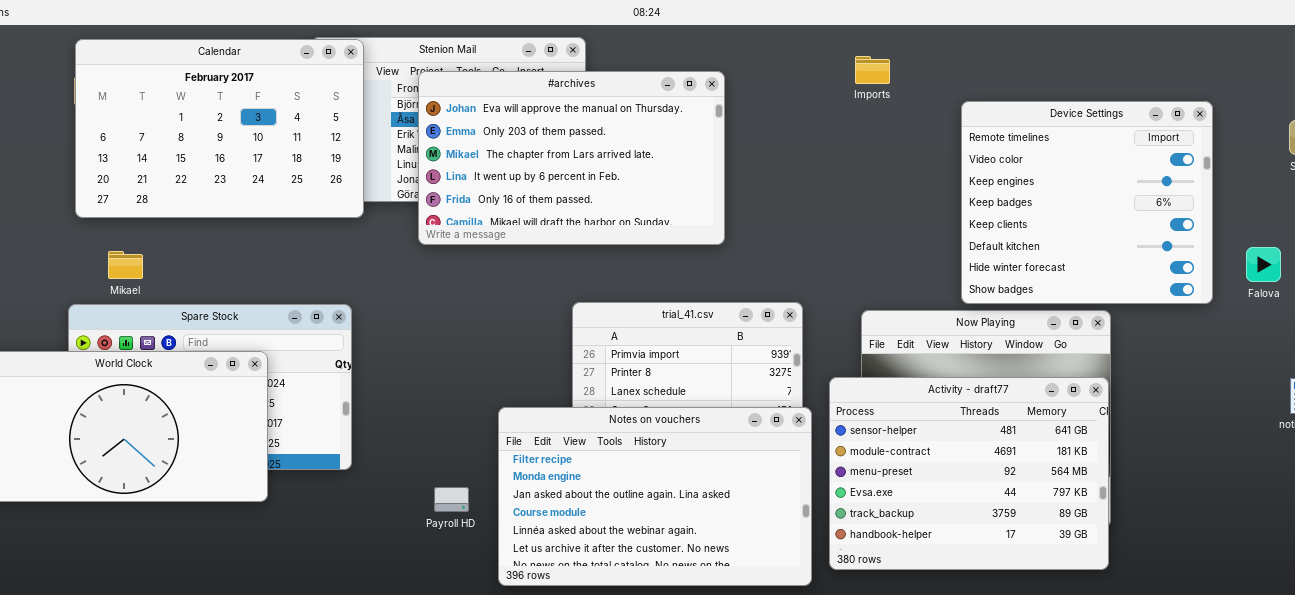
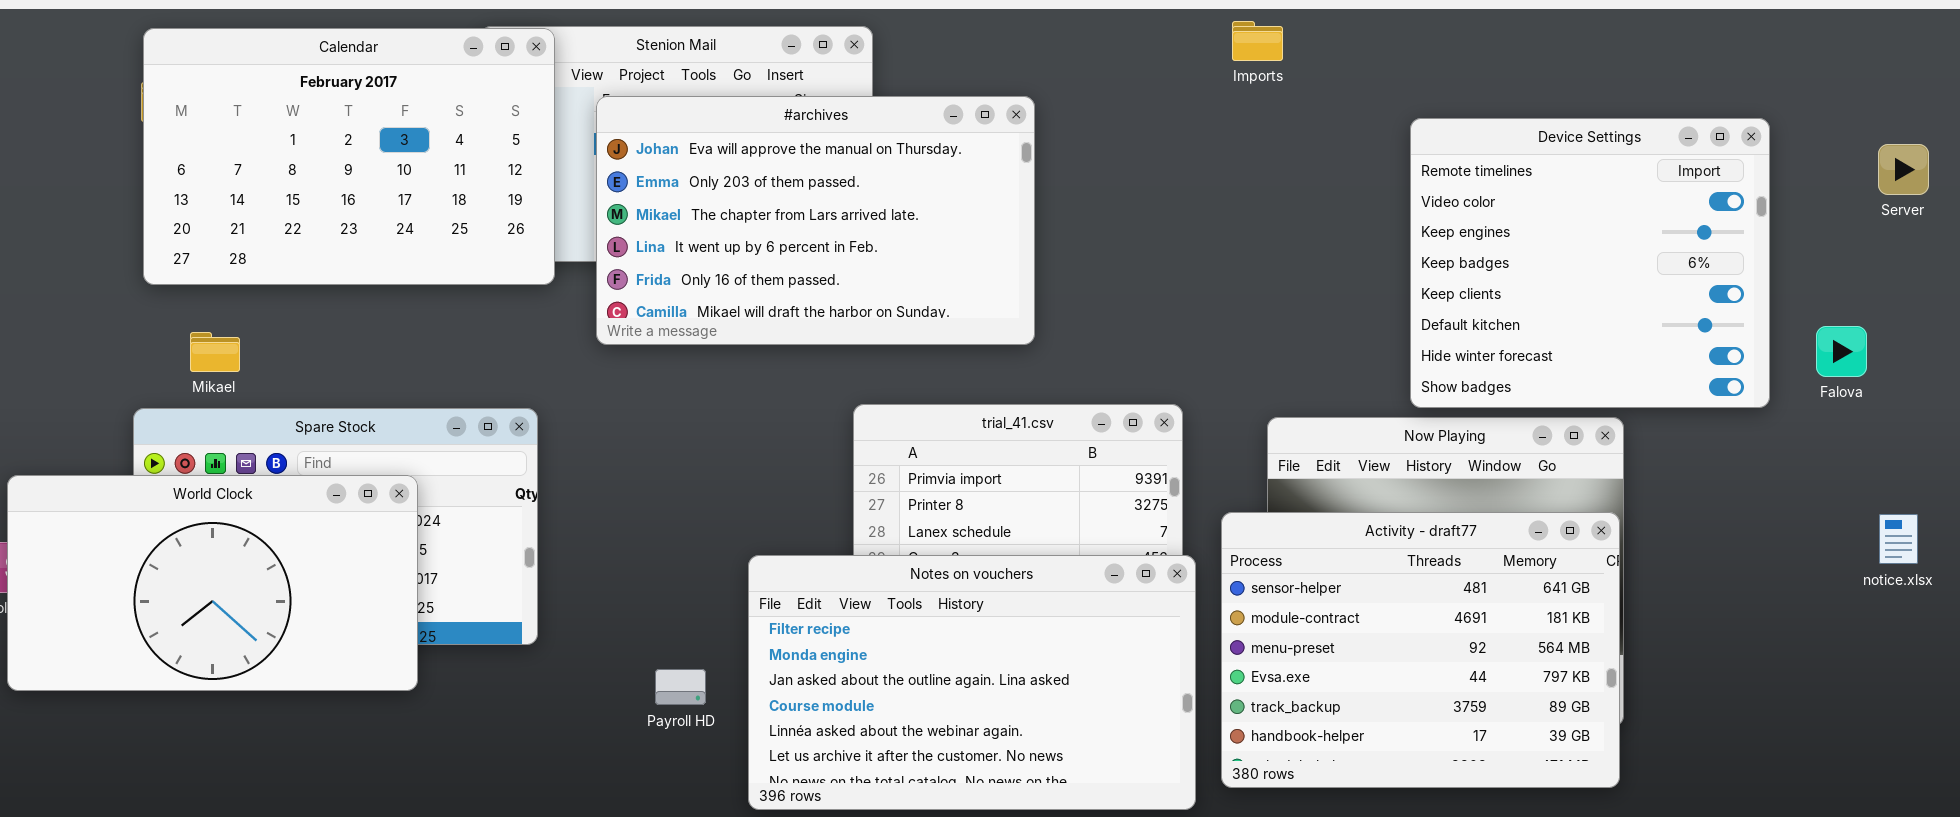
Imports: [855,56,890,84] -> [1232,21,1283,61], moved
#archives: [418,71,725,245] -> [596,96,1035,345], moved

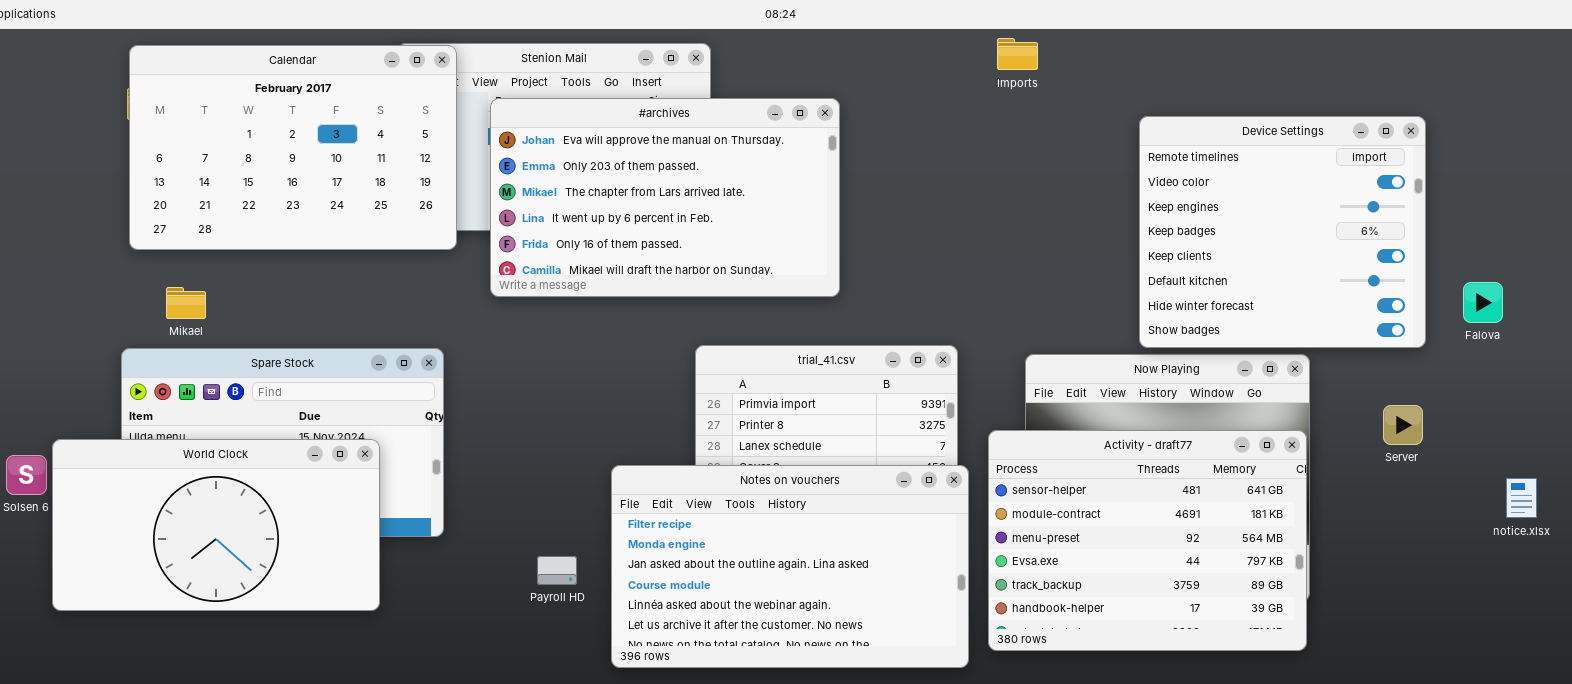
Server: [1878,144,1929,195] -> [1383,405,1423,445], moved
World Clock: [7,475,418,691] -> [52,439,380,611], moved
notice.xlsx: [1879,514,1918,564] -> [1506,478,1537,518], moved

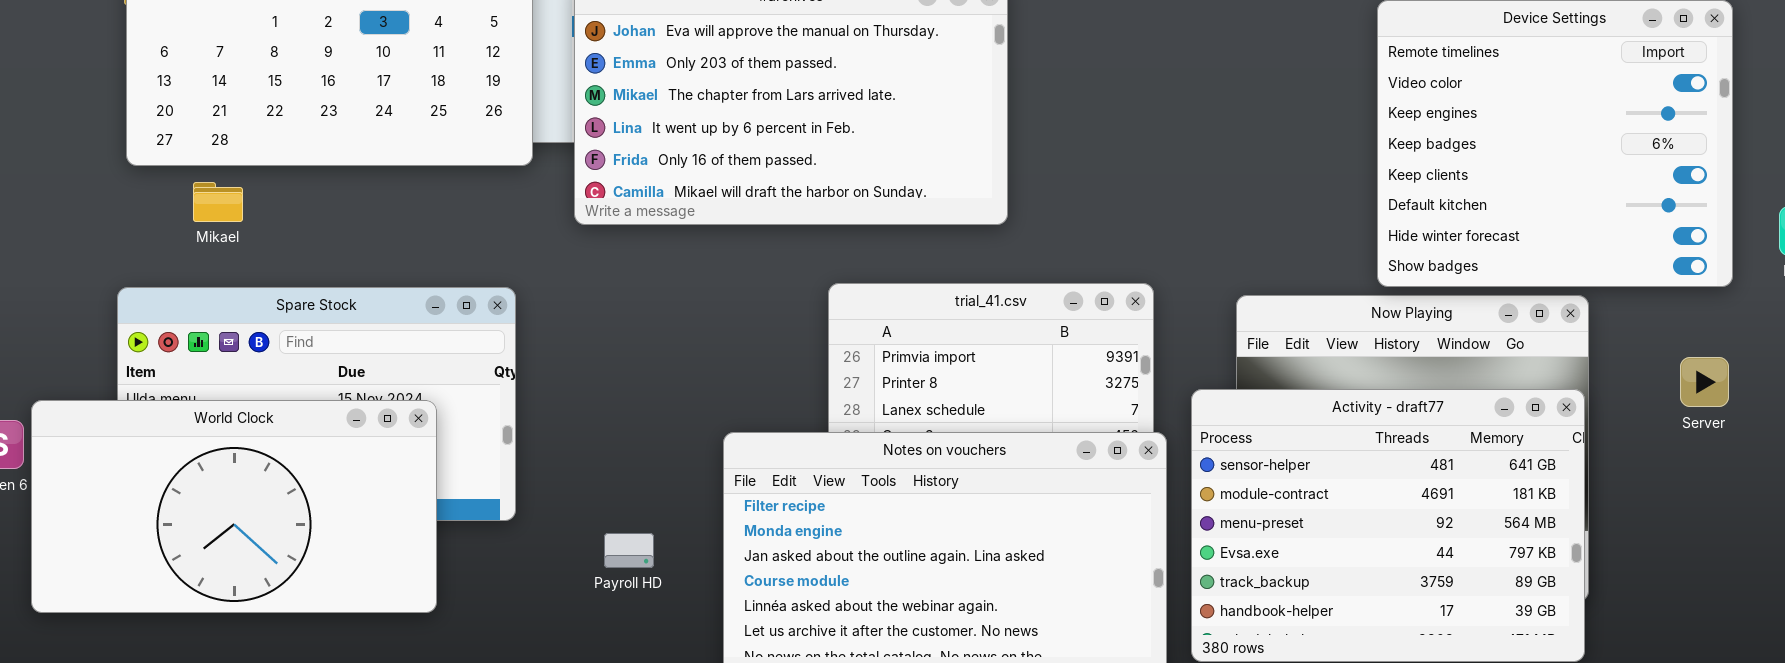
Mikael: [166,287,206,319] -> [193,182,243,222], moved
Payroll HD: [537,556,577,585] -> [604,533,654,568], moved

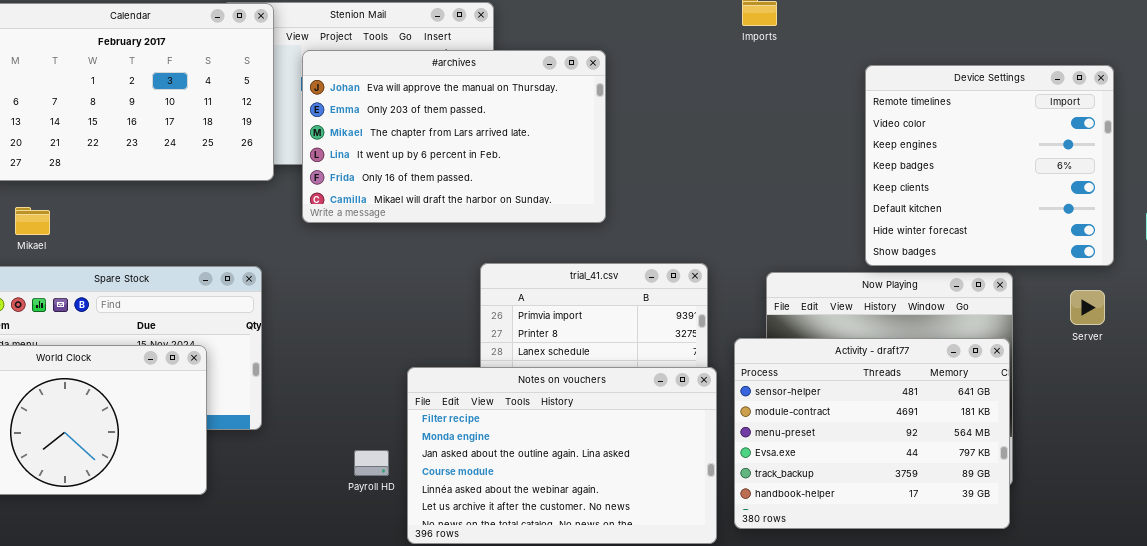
Mikael: [193,182,243,222] -> [15,207,50,235], moved
Server: [1680,357,1729,407] -> [1070,290,1105,325], moved
Payroll HD: [604,533,654,568] -> [354,450,389,476], moved

